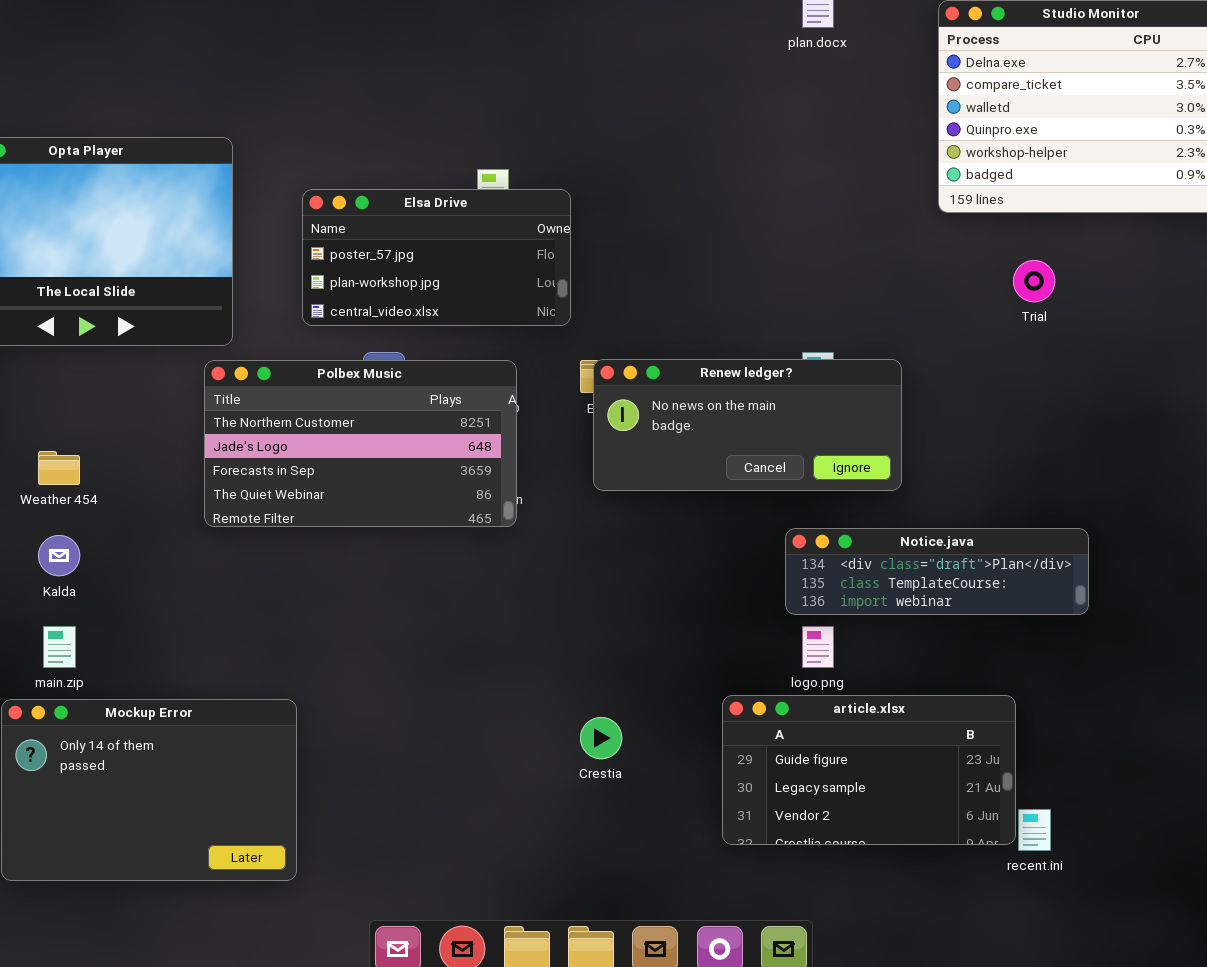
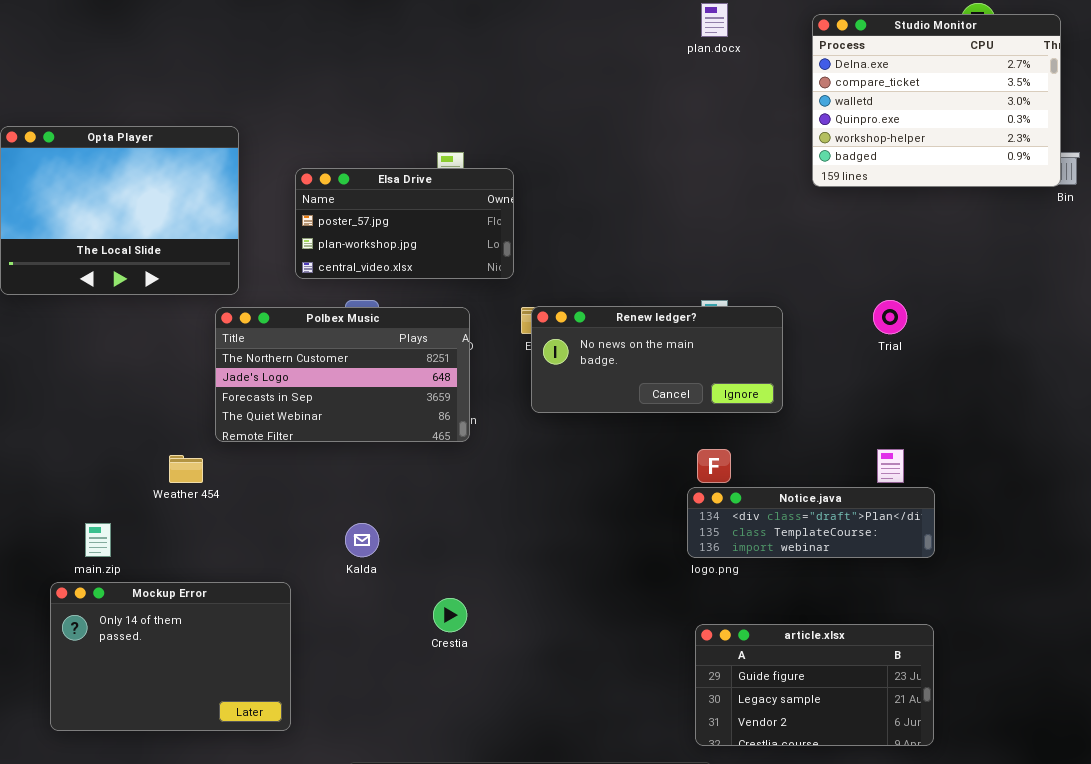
Trial: [1013,260,1055,302] -> [873,300,907,334], moved
Weather 454: [38,451,80,485] -> [169,455,203,483], moved
Notice.java: [785,528,1089,615] -> [687,487,935,558], moved
Kalda: [38,535,80,576] -> [345,523,379,557], moved
article.xlsx: [722,695,1016,845] -> [695,624,934,746], moved
Crestia: [580,717,622,759] -> [433,598,467,632], moved

